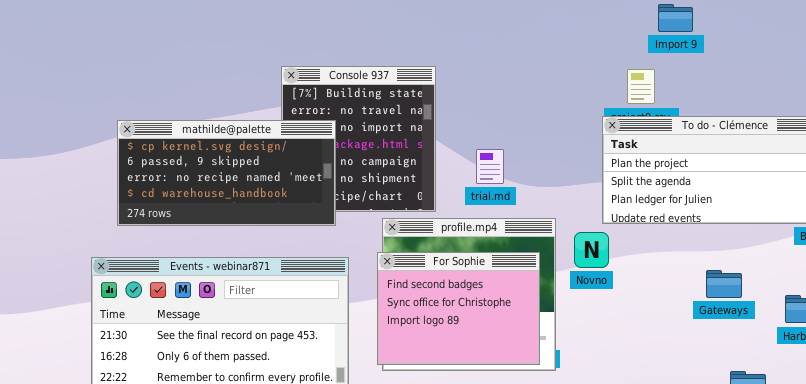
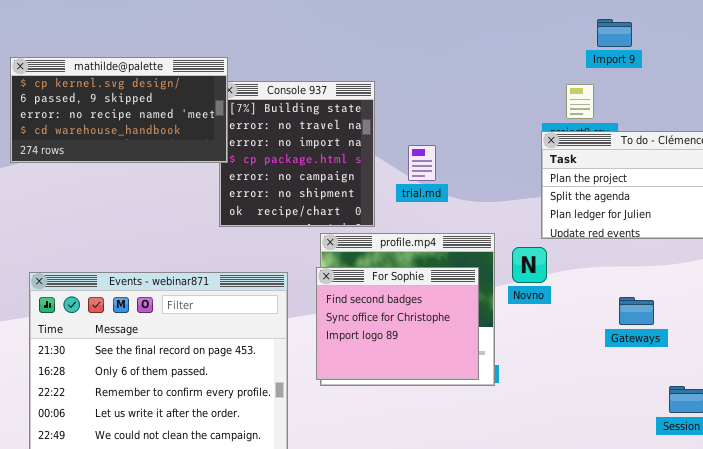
mathilde@palette: [117,120,336,226] -> [10,57,228,163], moved
trial.md: [476,149,504,184] -> [408,145,436,181], moved
Gateways: [706,270,742,298] -> [619,297,654,325], moved

